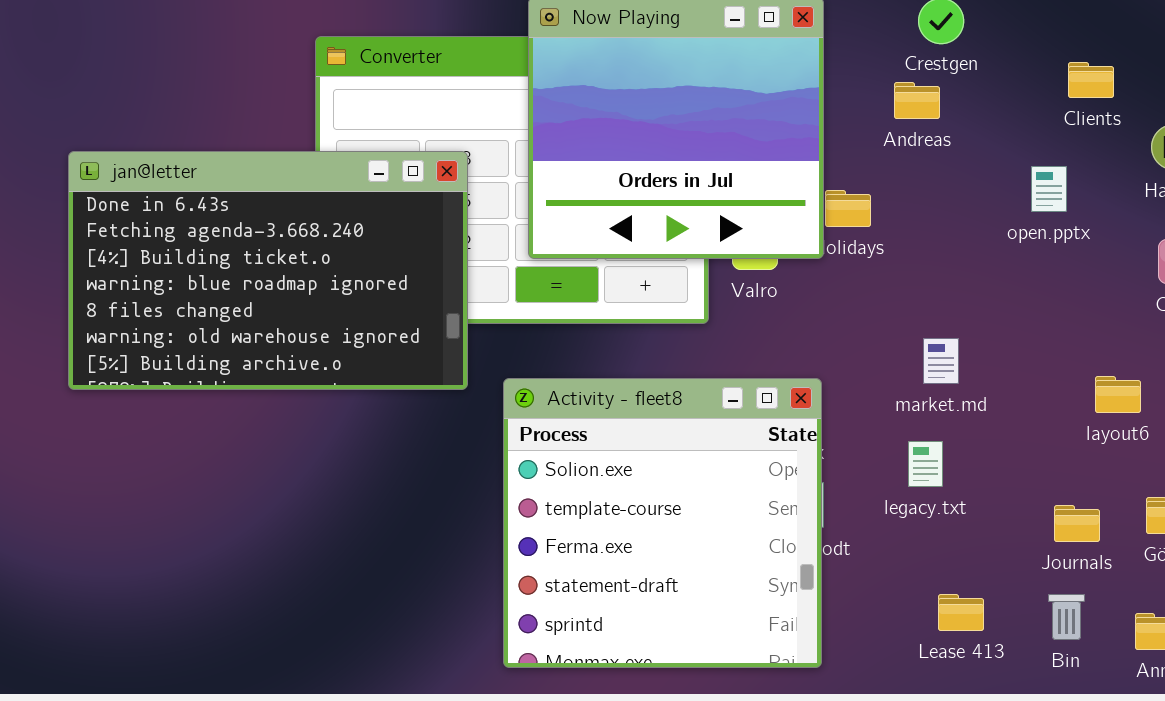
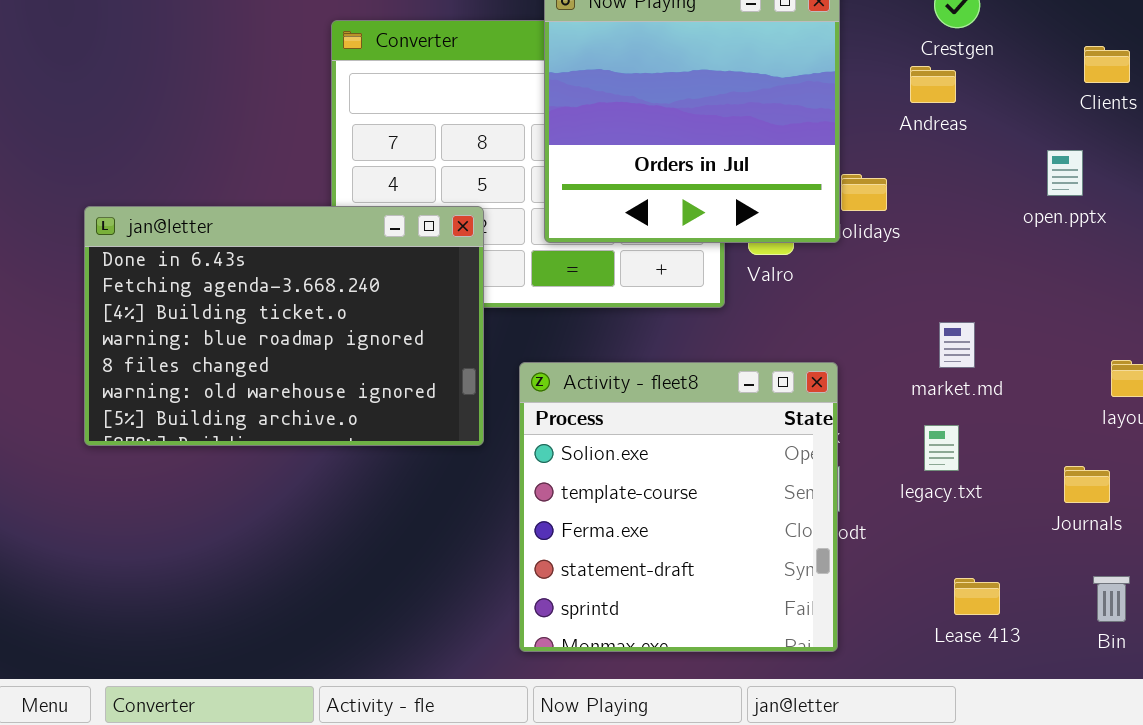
jan@letter: [68,151,468,390] -> [84,206,484,446], moved
Journals: [1054,505,1100,542] -> [1064,466,1110,503], moved
Bin: [1048,594,1085,640] -> [1093,576,1130,622], moved

